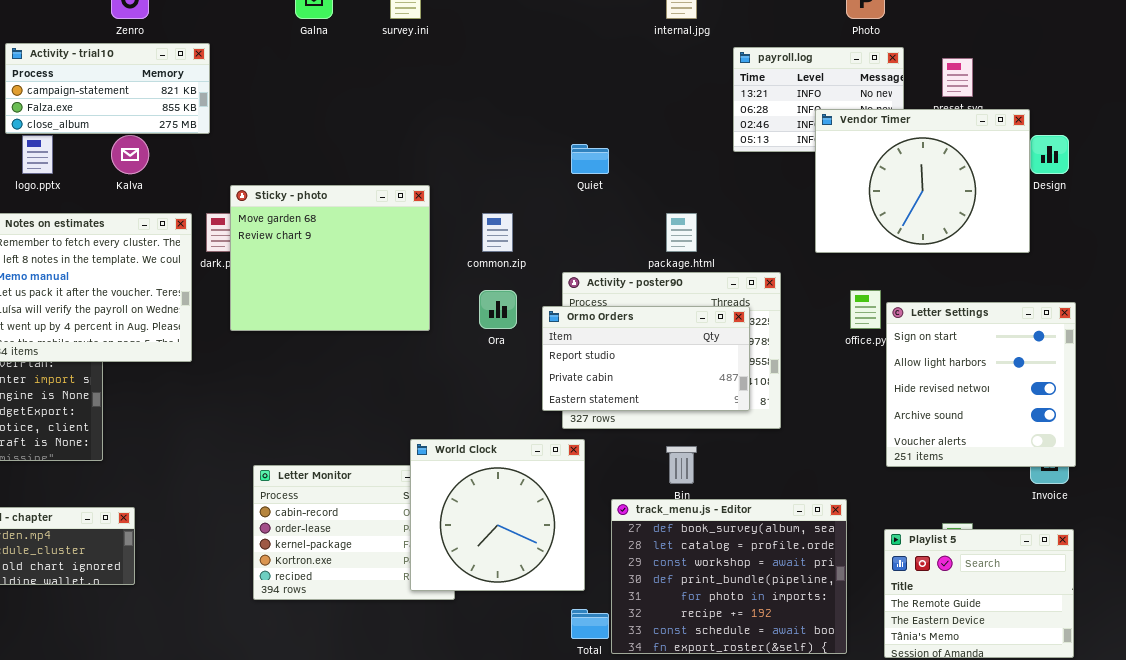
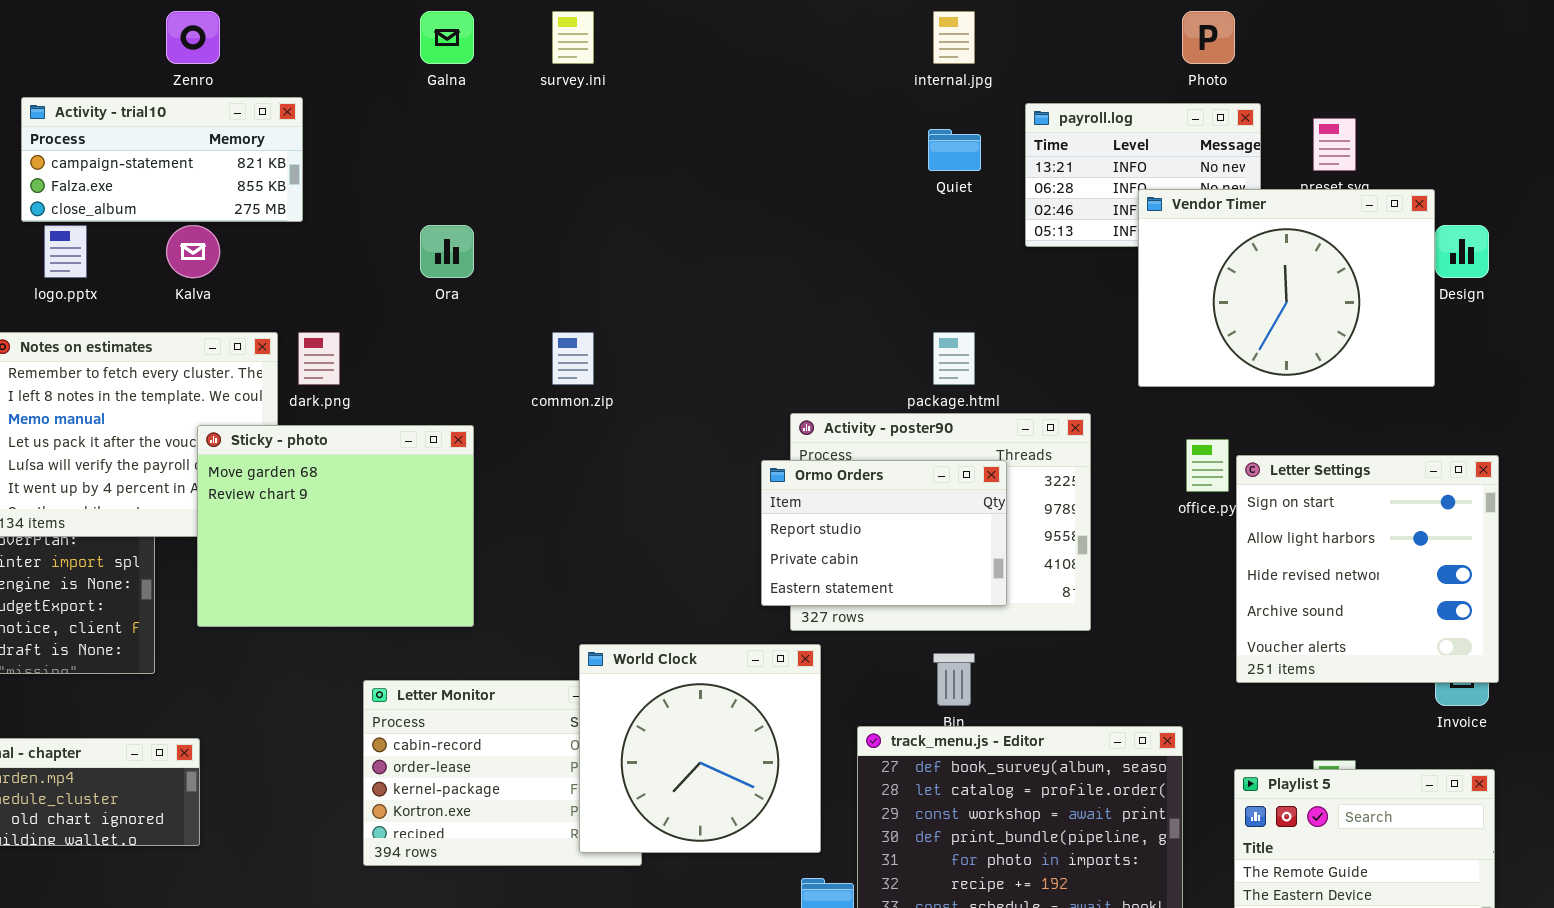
Quiet: [571,144,609,174] -> [928,129,981,171], moved
Sticky - photo: [230,185,430,331] -> [197,425,474,627], moved
common.zip: [482,213,513,252] -> [552,332,594,385], moved
Ora: [479,290,517,329] -> [420,225,474,278], moved
Ormo Orders: [542,306,750,411] -> [761,460,1007,606], resized

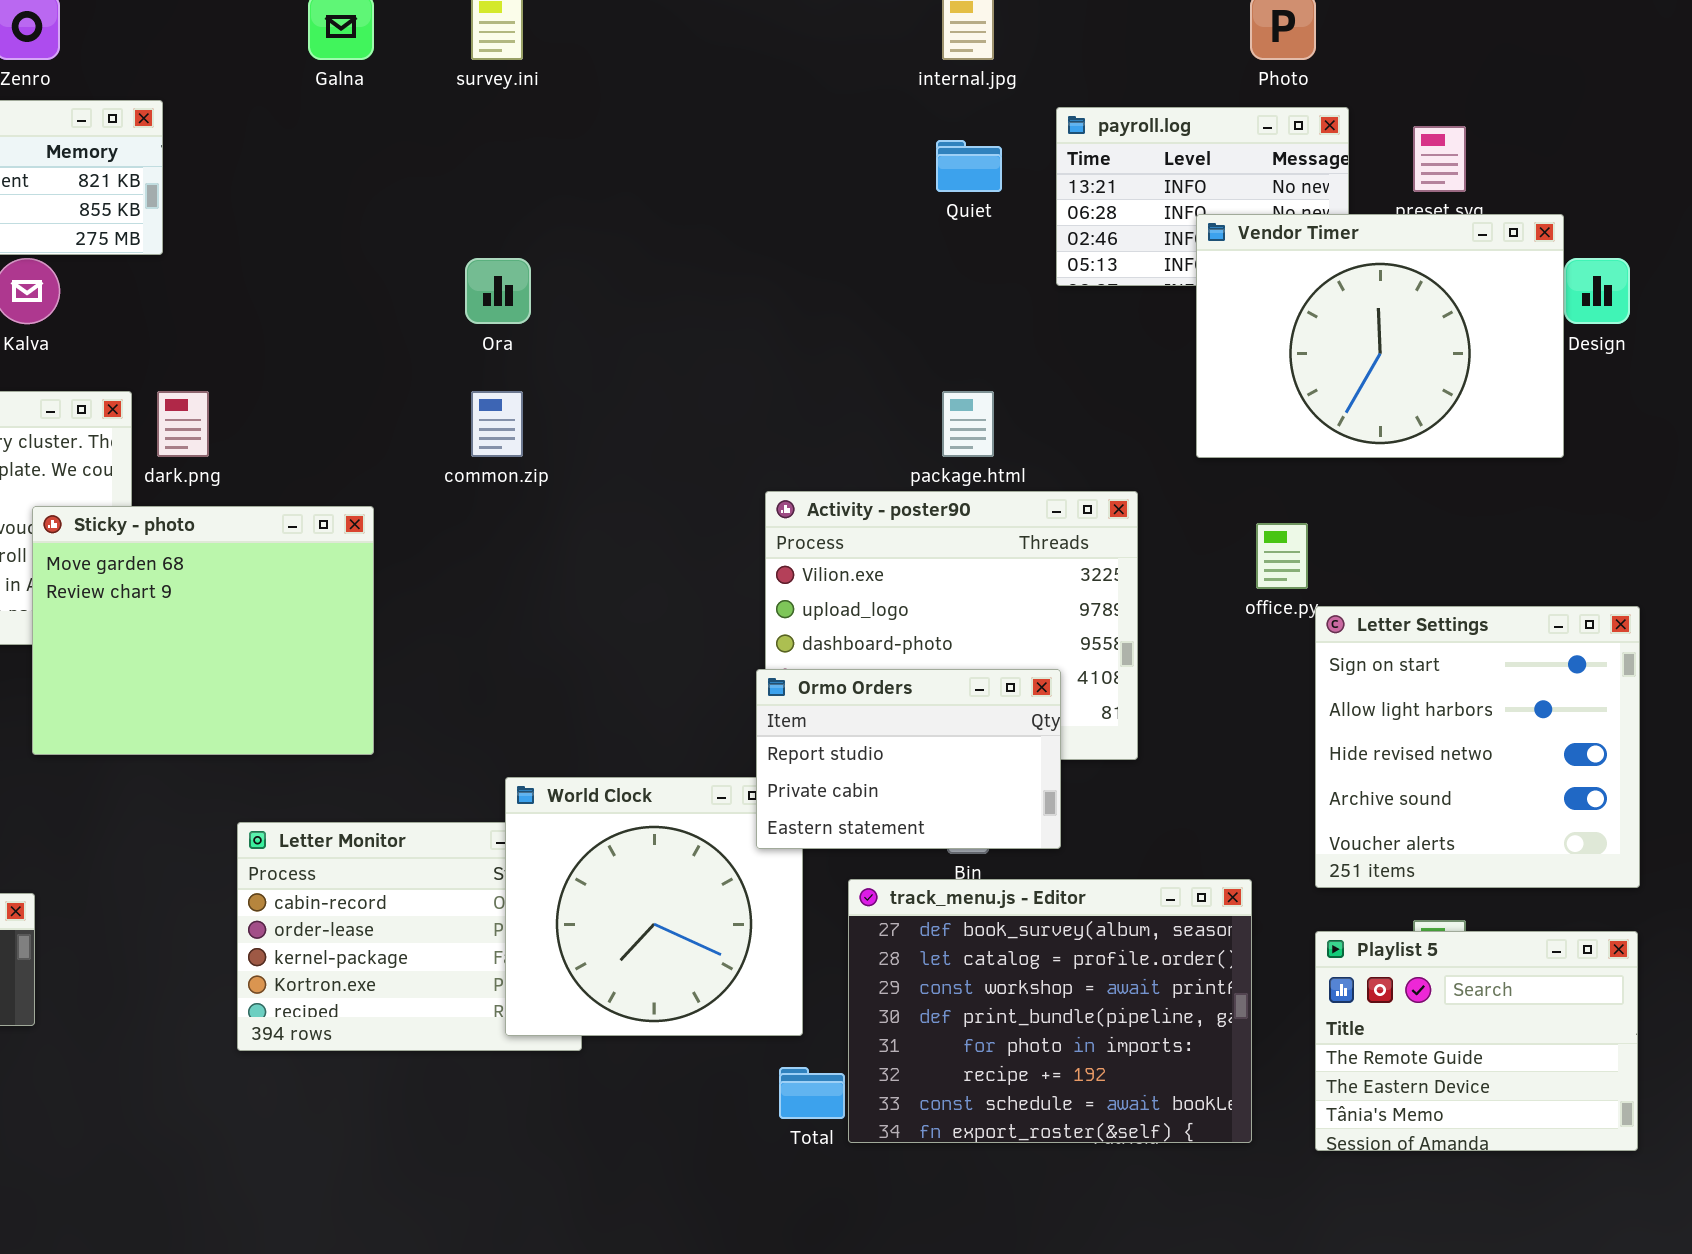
Ora: [420,225,474,278] -> [465,258,531,324], moved
Letter Settings: [1236,455,1499,683] -> [1315,606,1640,888], moved
Ormo Orders: [761,460,1007,606] -> [756,669,1061,849], moved

